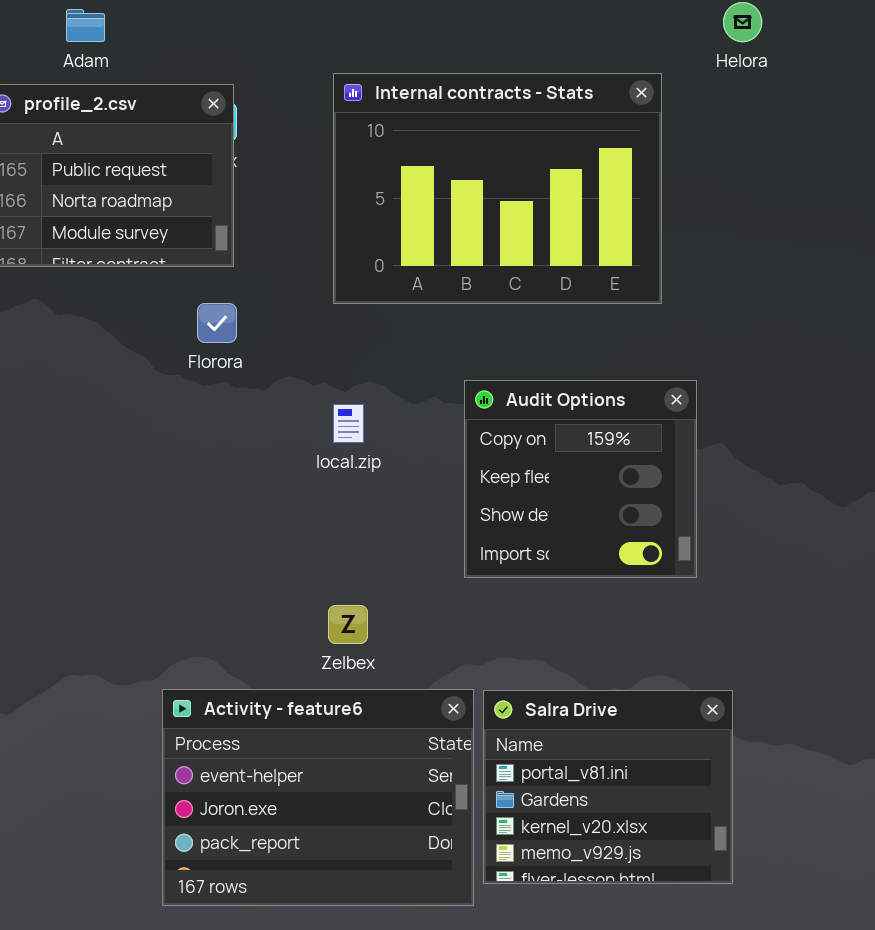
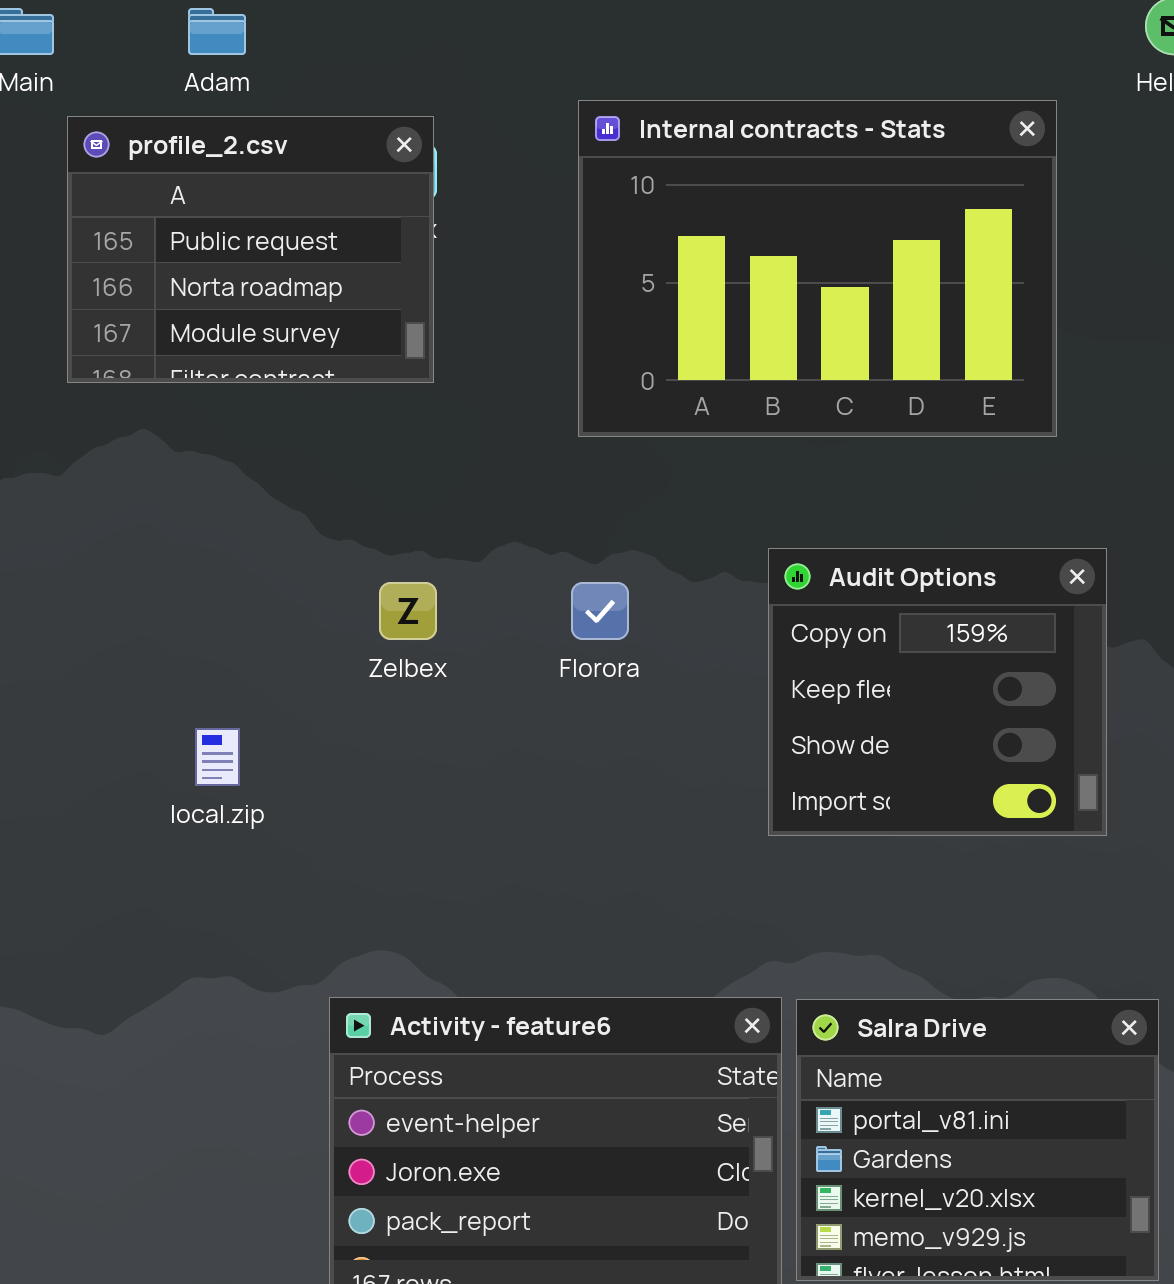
Florora: [197,303,237,343] -> [571,582,629,640], moved
local.zip: [333,404,364,443] -> [195,728,240,786], moved
Zelbex: [328,605,368,644] -> [379,582,437,640], moved

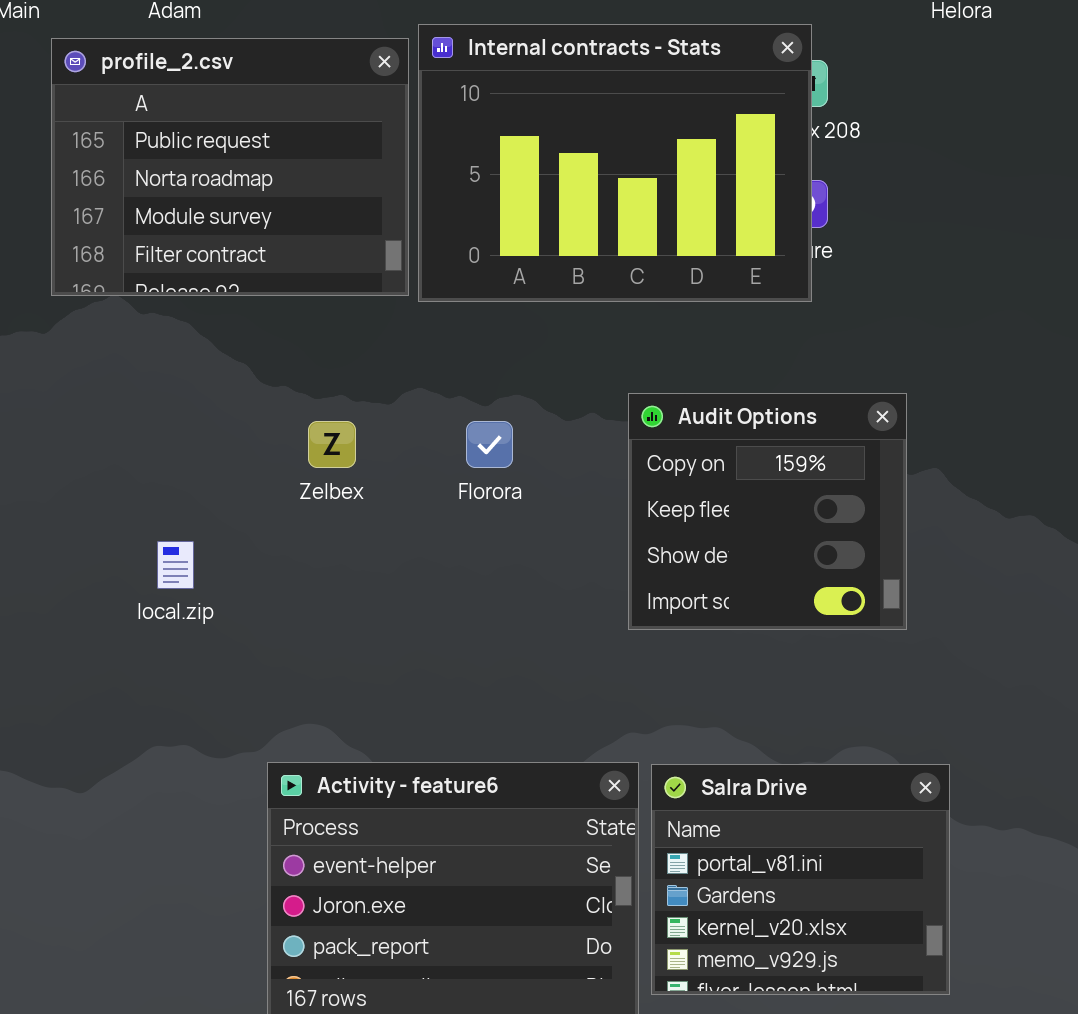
Internal contracts - Stats: [578,100,1057,437] -> [418,24,812,302], moved
profile_2.csv: [67,116,434,383] -> [51,38,409,296], resized

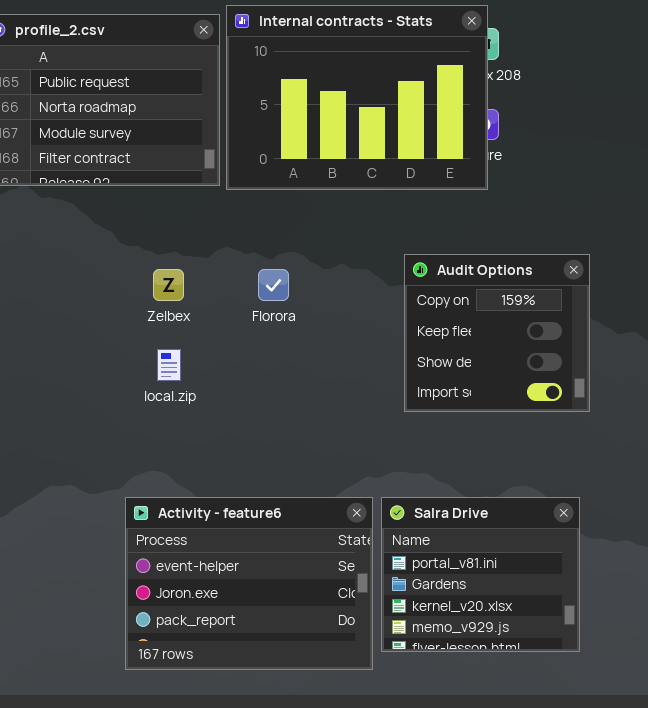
Audit Options: [628,393,907,630] -> [404,254,590,412], moved
local.zip: [157,541,194,589] -> [157,349,181,381], moved

